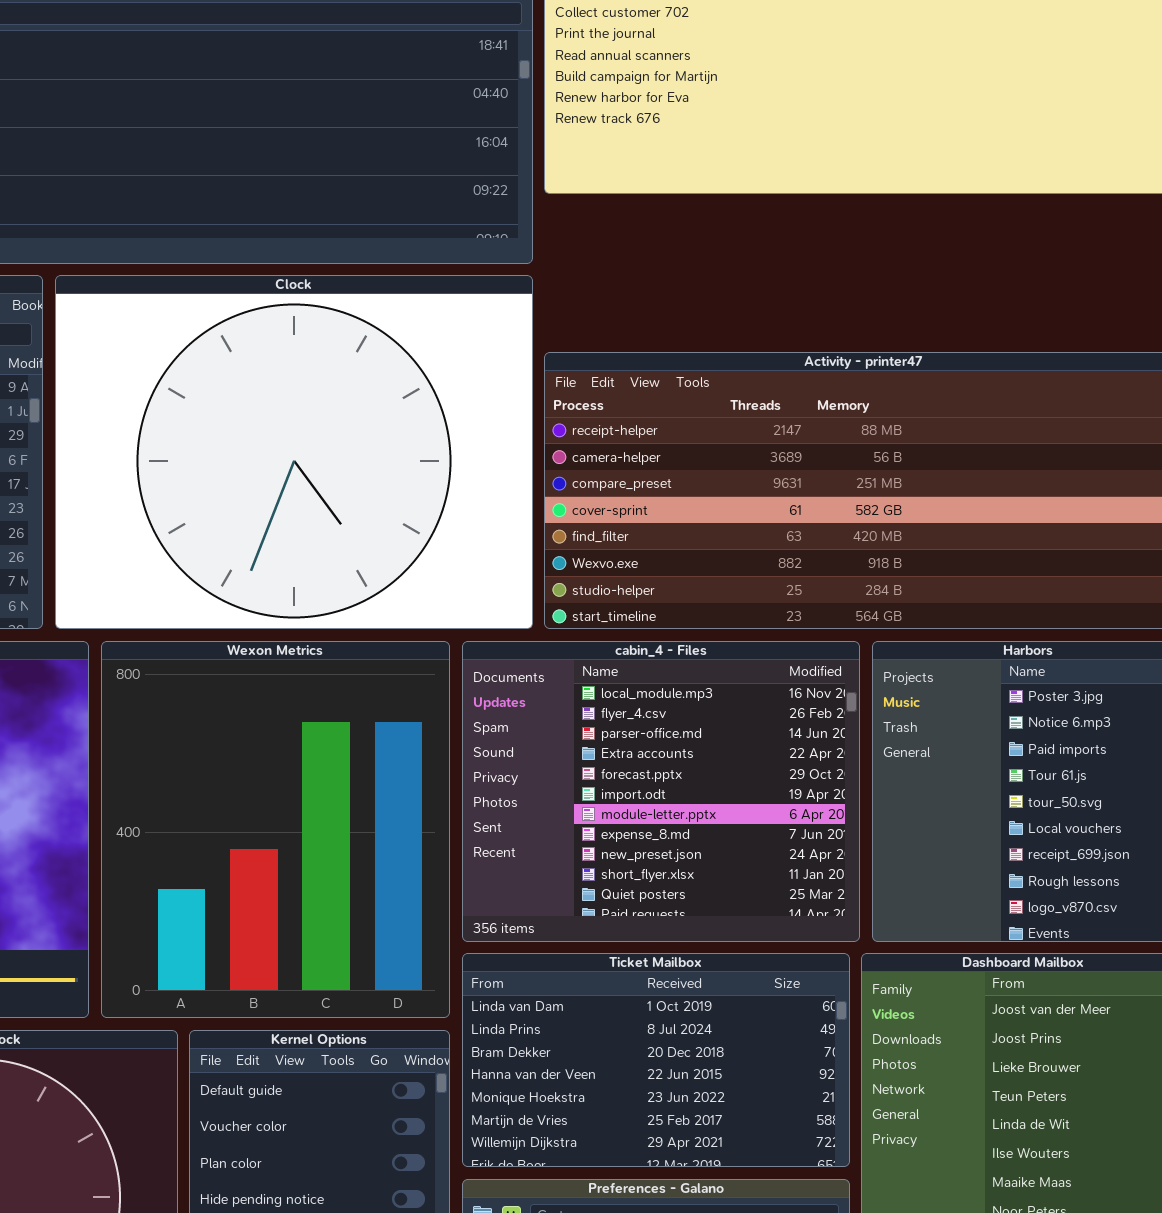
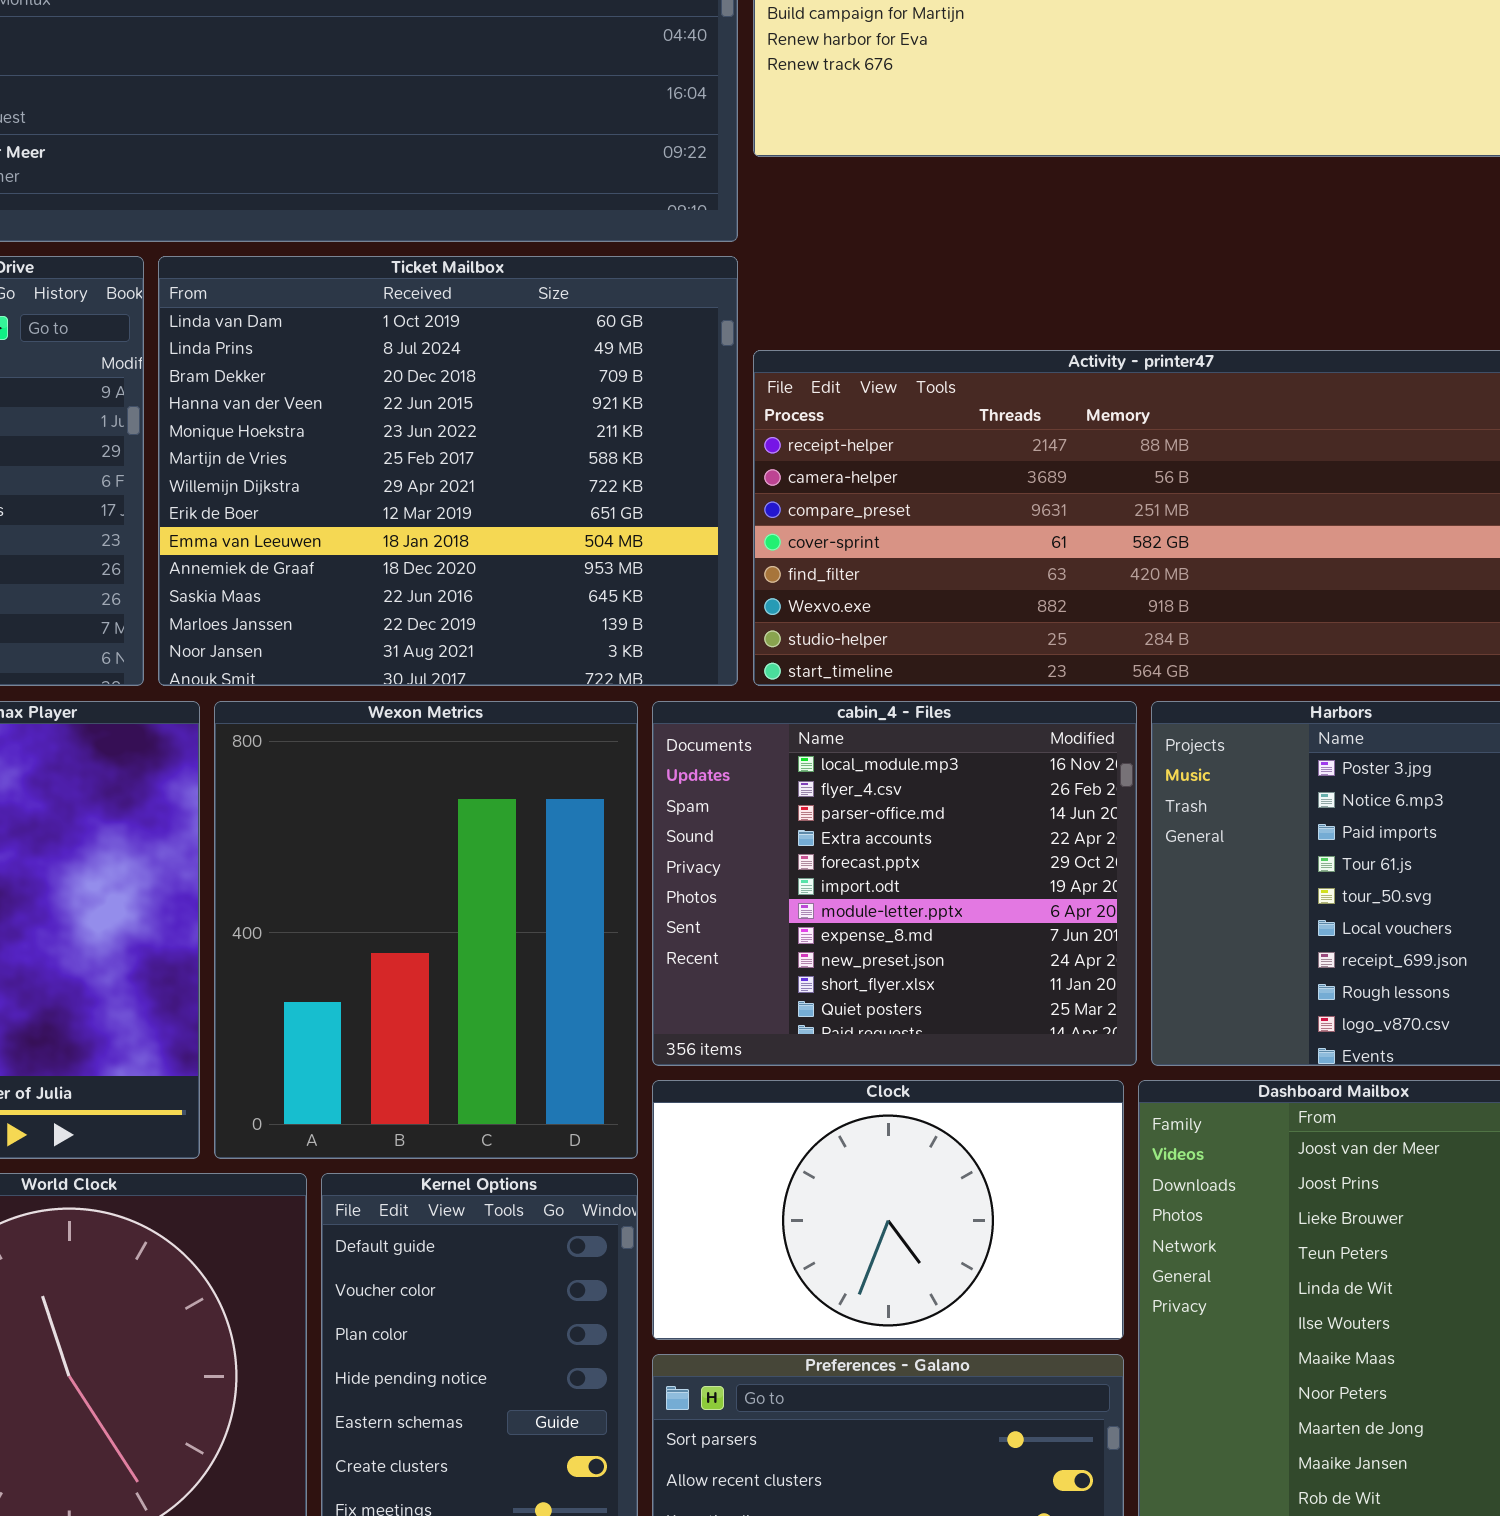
Clock: [55,275,533,629] -> [652,1080,1124,1340], moved, resized
Ticket Mailbox: [462,953,850,1167] -> [158,256,738,686], moved, resized

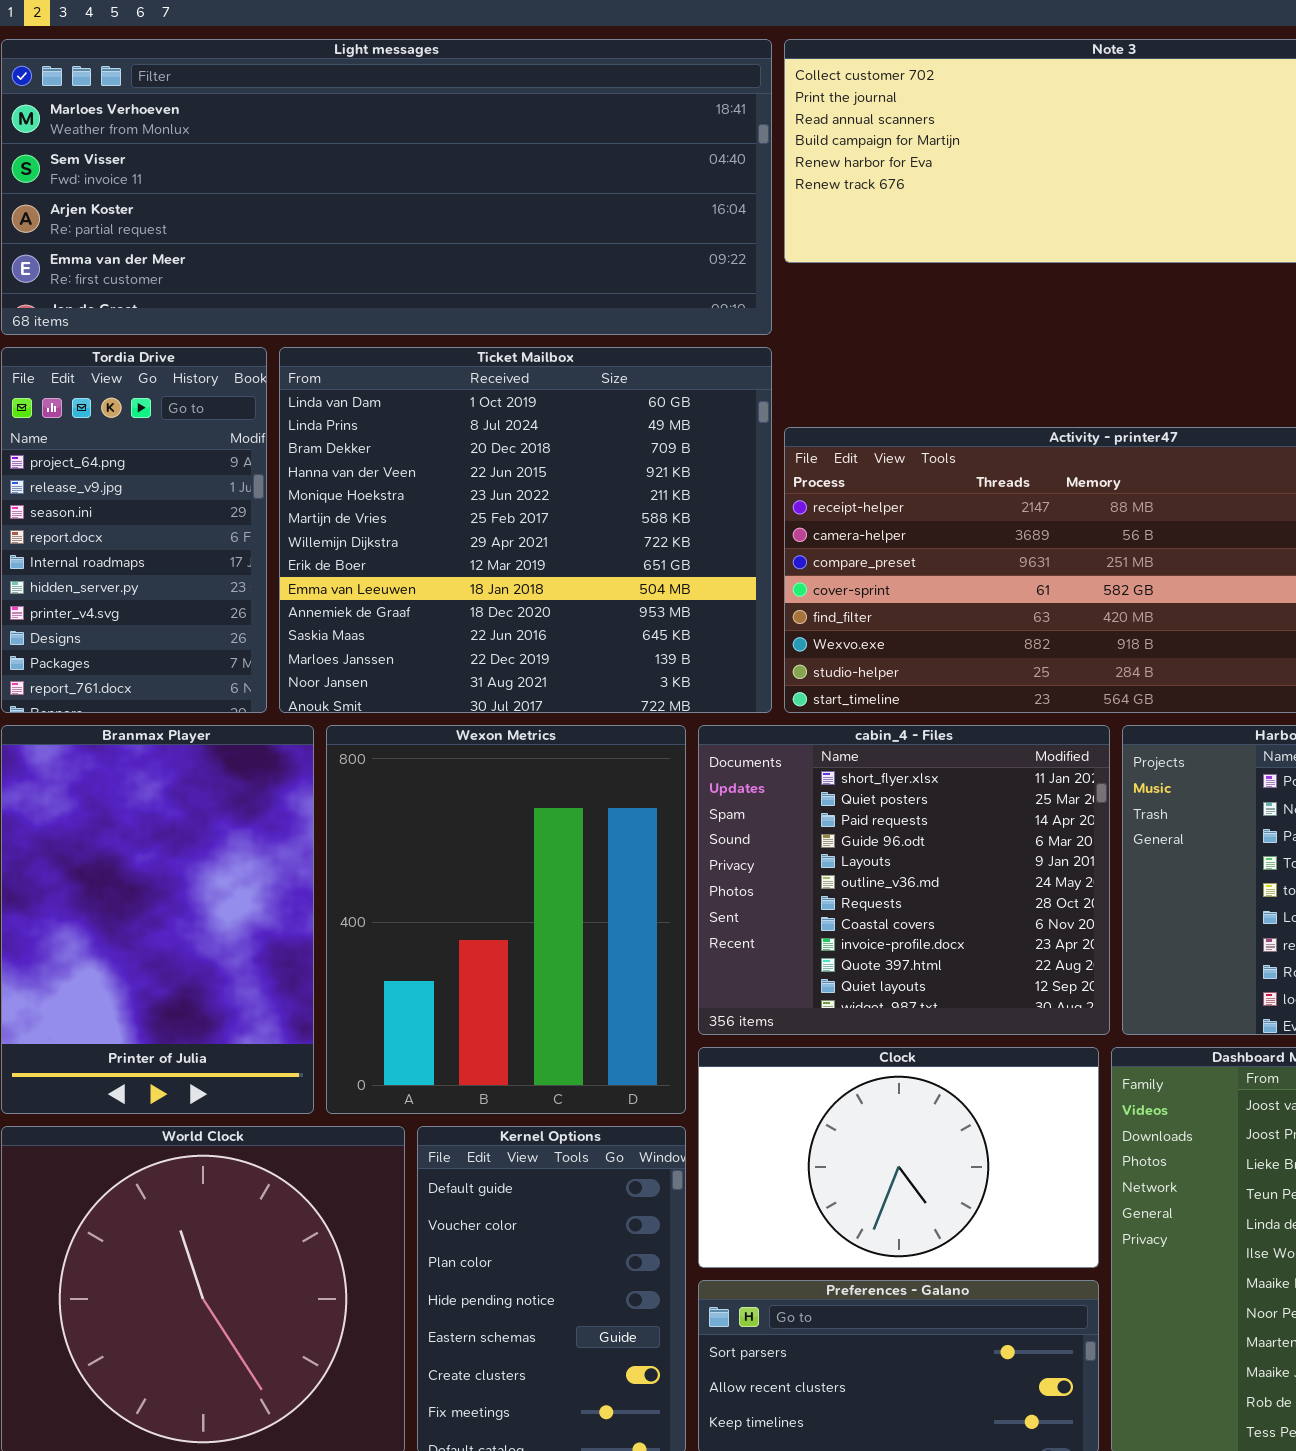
cabin_4 - Files: [652,701,1137,1066] -> [698,725,1110,1035], scrolled down 9 rows

